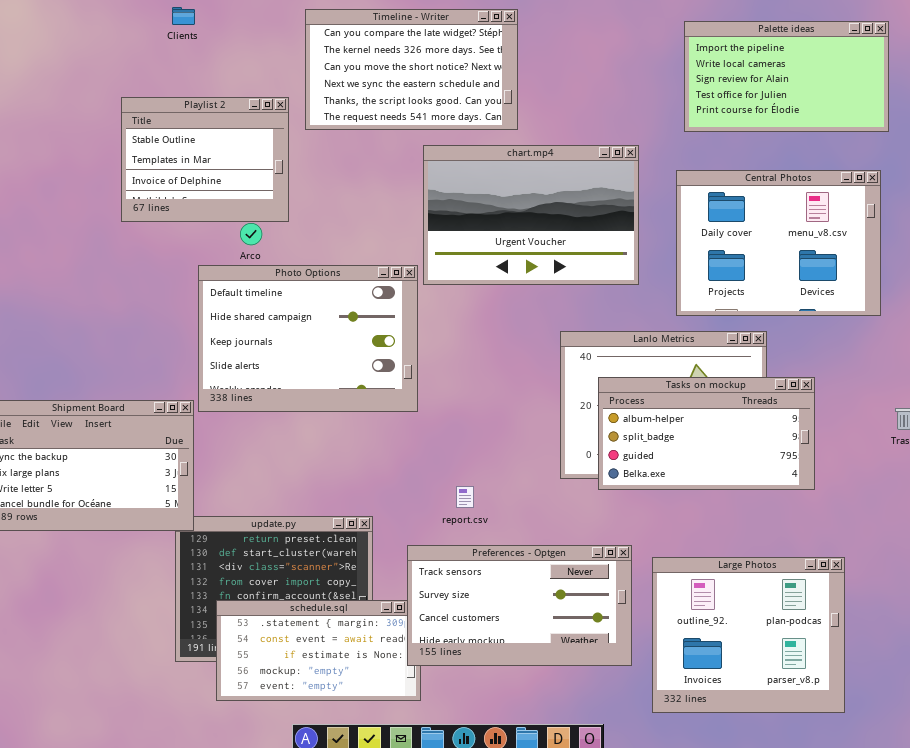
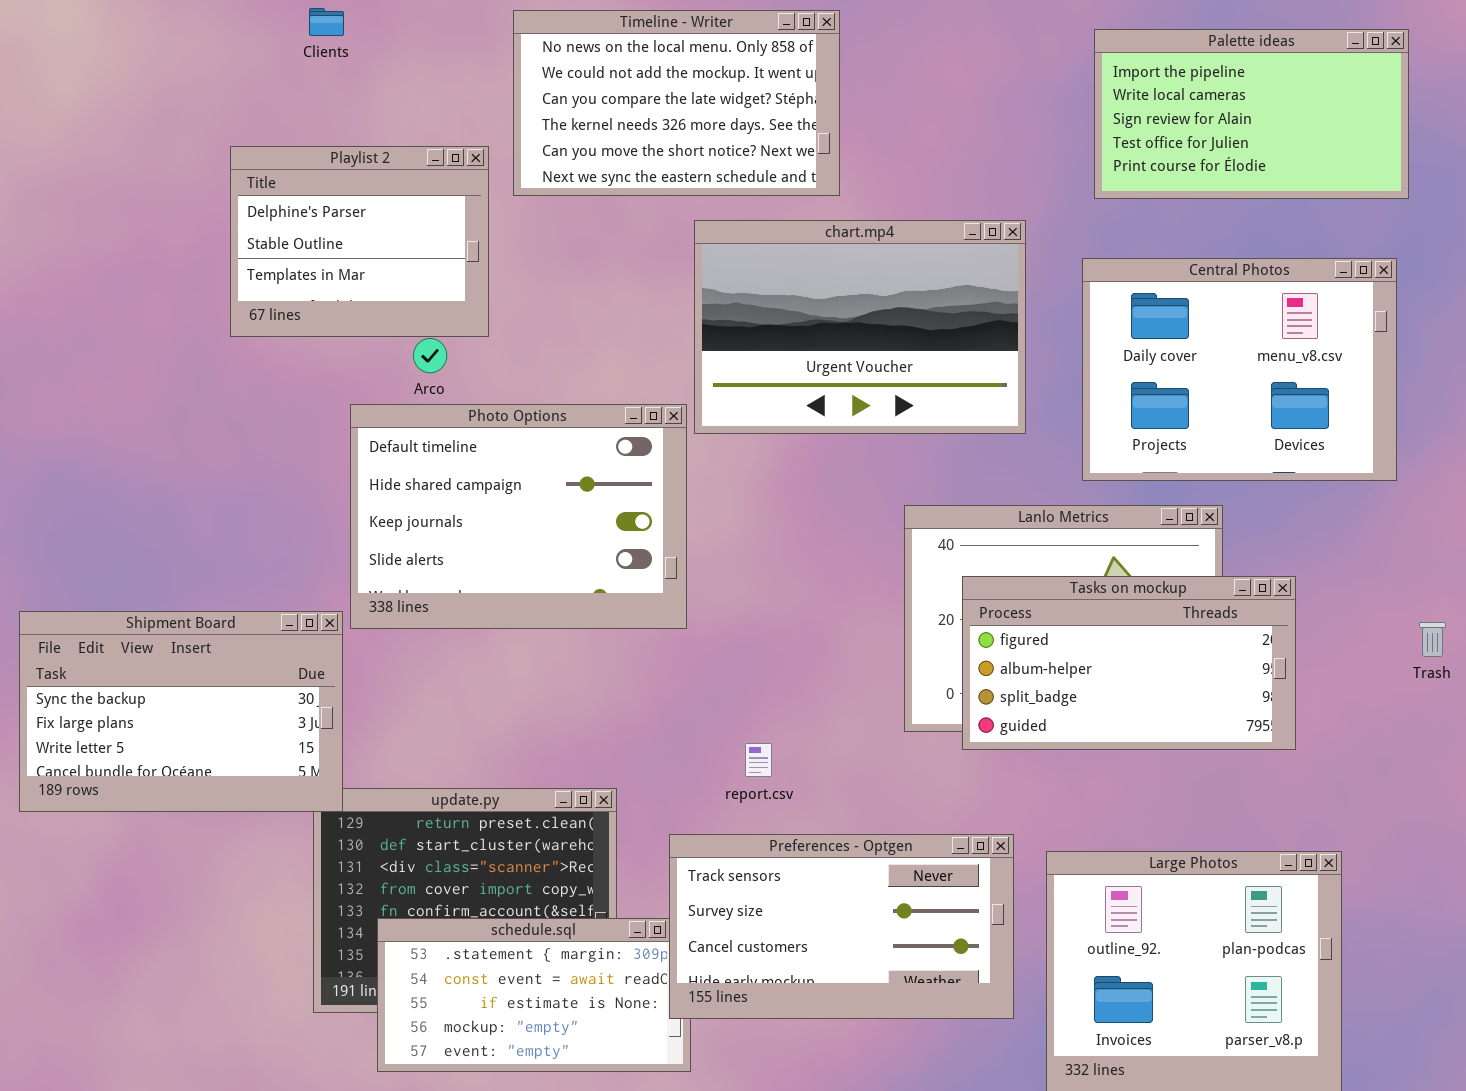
Timeline - Writer: [305,9,518,130] -> [513,10,840,196], scrolled up 2 rows
Playlist 2: [121,97,289,222] -> [230,146,489,337], scrolled up 1 row
Tasks on mockup: [598,377,815,490] -> [962,576,1296,750], scrolled up 1 row

